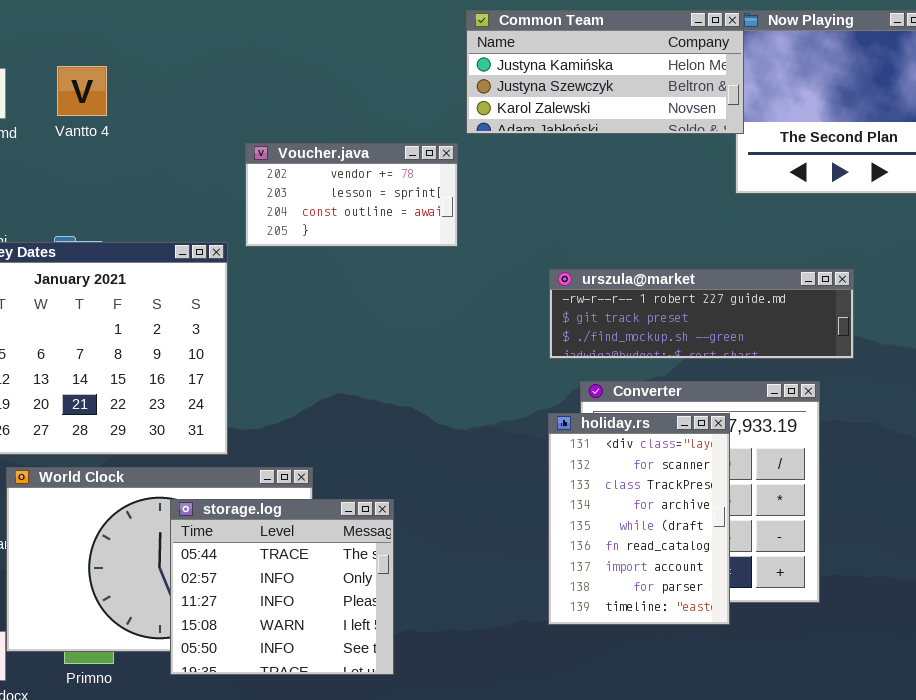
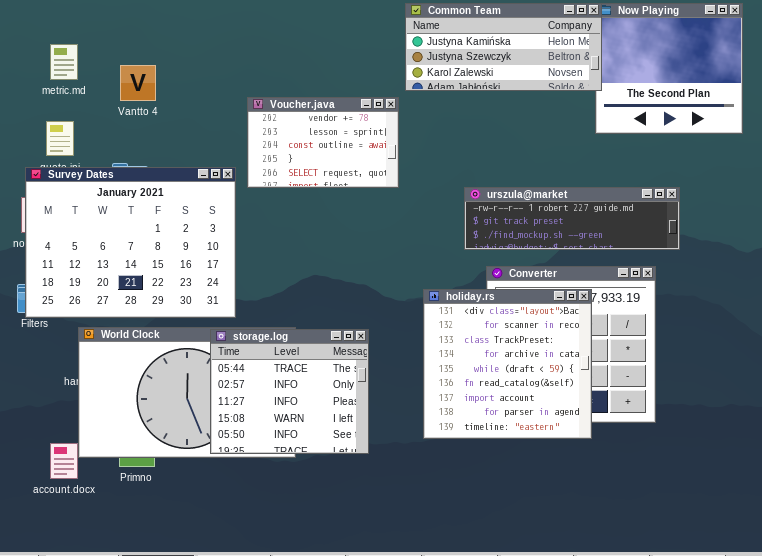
Vantto 4: [57,66,107,116] -> [120,65,156,101], moved
Voucher.java: [245,143,458,247] -> [247,97,399,188], resized
holiday.rs: [548,413,730,625] -> [423,289,592,439], resized
storage.log: [170,499,394,675] -> [210,329,369,454], moved

